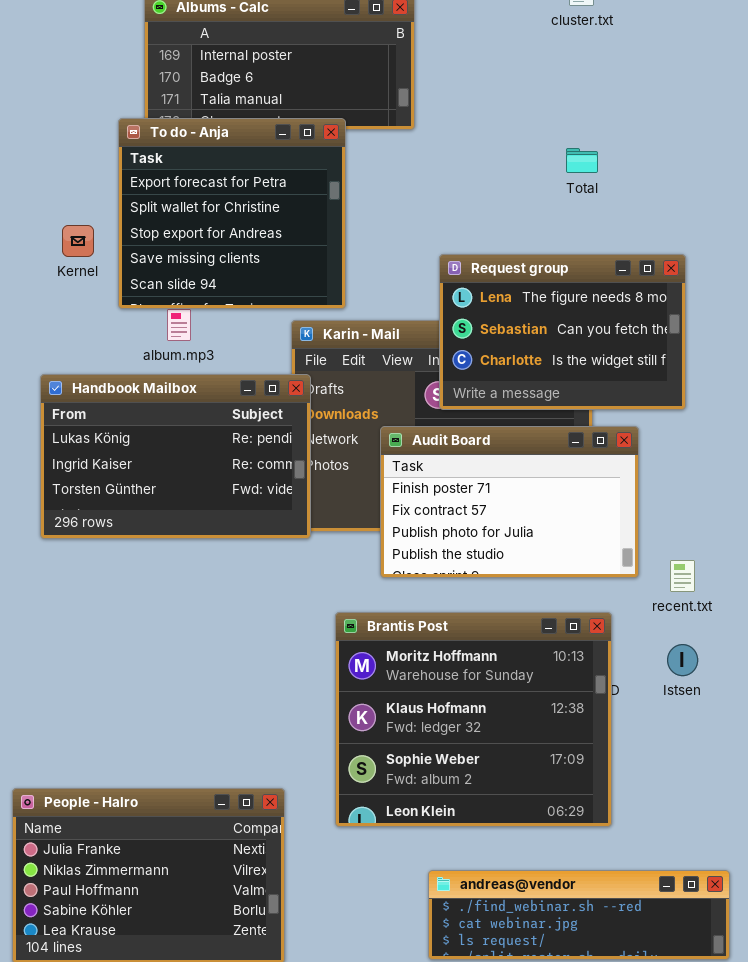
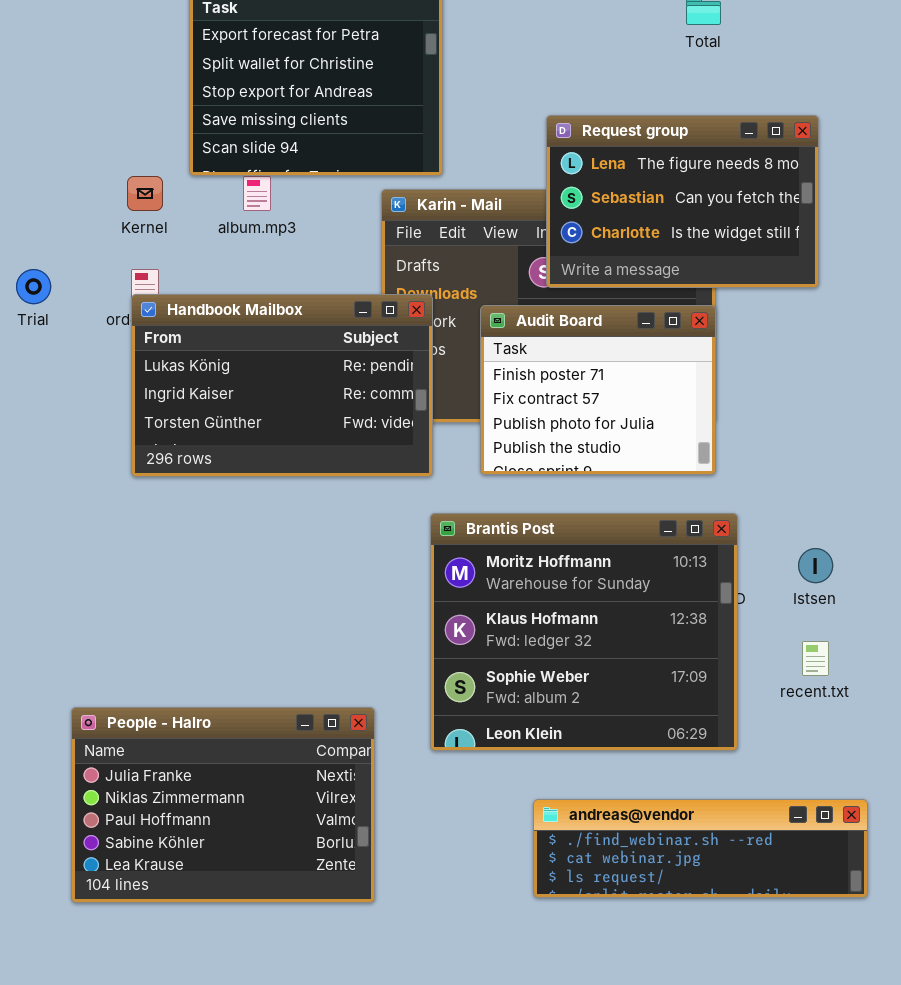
Kernel: [62,225,94,257] -> [127,176,163,211], moved
Handbook Mailbox: [40,374,311,539] -> [131,294,433,477], moved
Audit Board: [380,426,639,578] -> [480,305,716,475], resized
recent.txt: [670,560,695,592] -> [802,641,829,676], moved

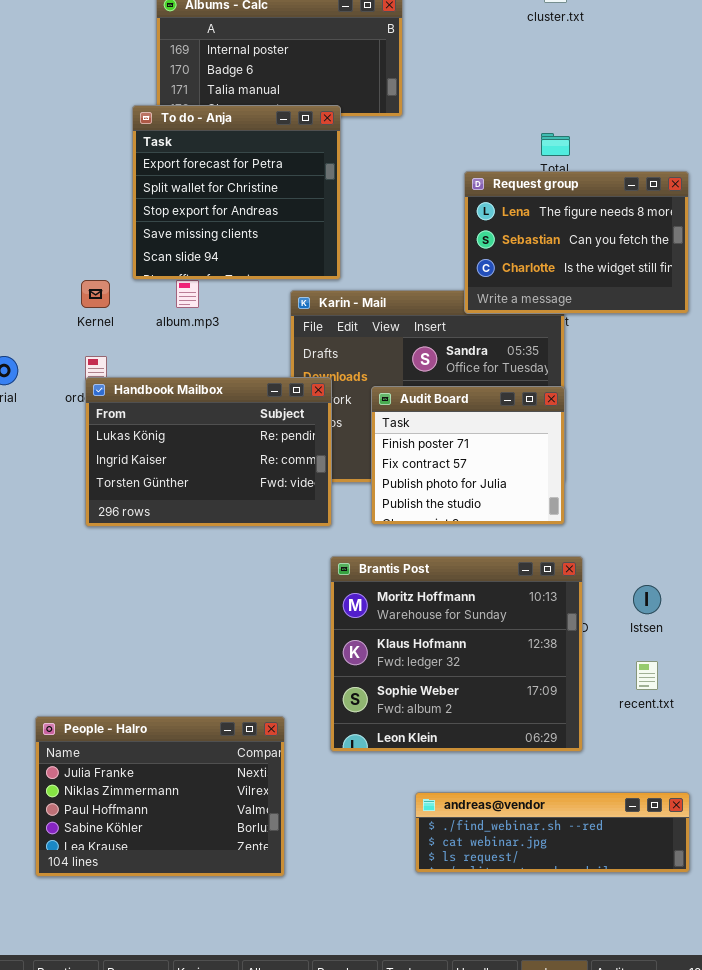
Request group: [546,115,819,288] -> [464,171,689,314], moved

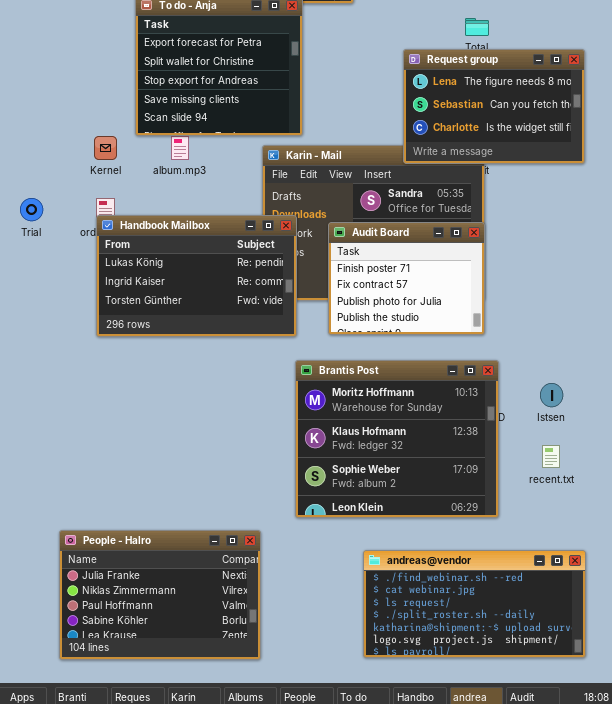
People - Halro: [35,716,285,877] -> [59,530,261,660], moved
andreas@vendor: [415,792,690,873] -> [363,550,586,658], resized

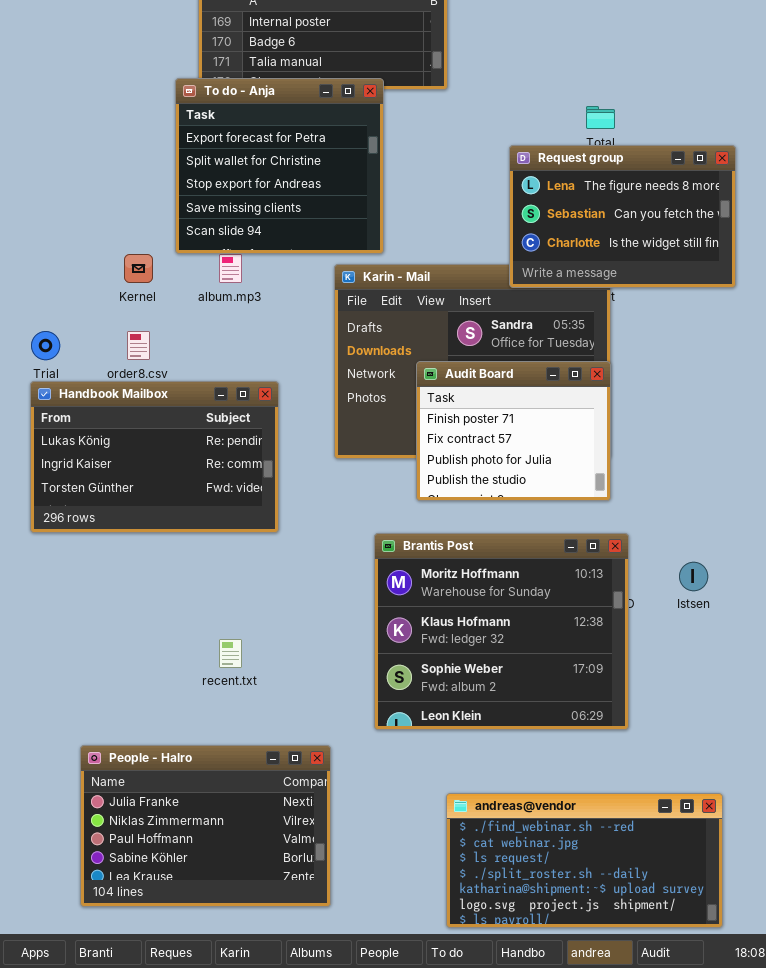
Handbook Mailbox: [96,215,297,337] -> [30,381,279,533], moved
recent.txt: [542,445,560,468] -> [219,639,242,668], moved
andreas@vendor: [363,550,586,658] -> [446,793,723,928], moved

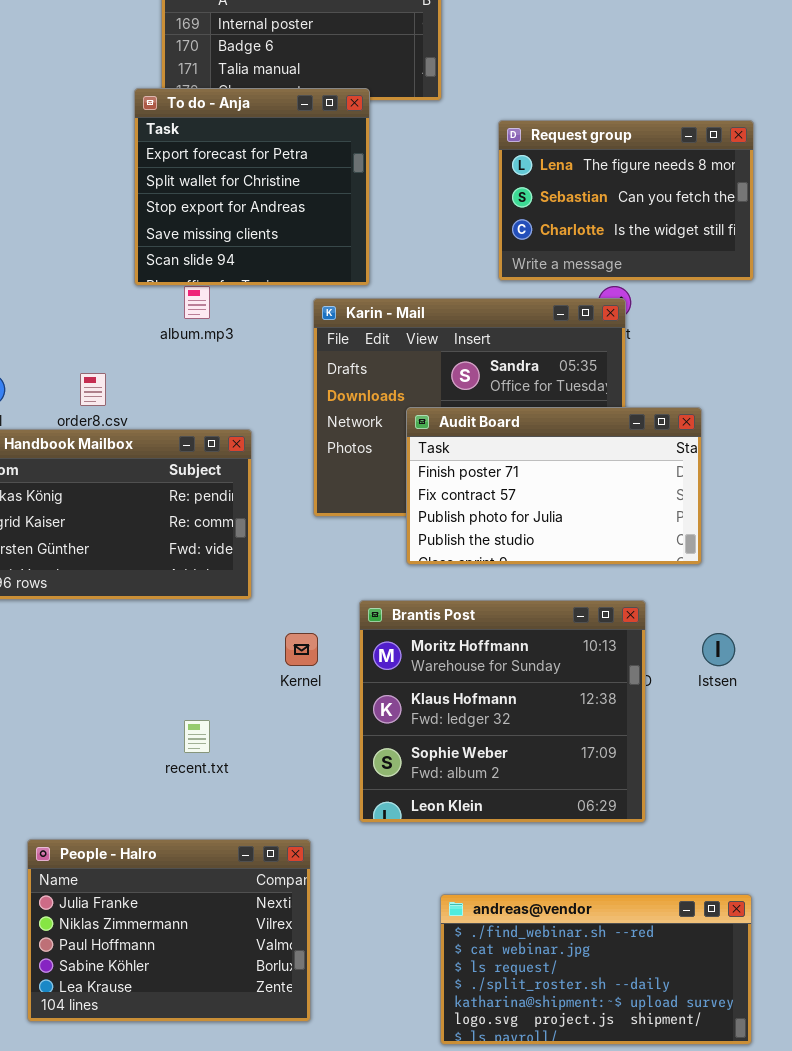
Request group: [509,145,736,288] -> [498,120,754,281], moved
Kernel: [124,254,153,283] -> [285,633,318,666], moved
Audit Board: [416,361,611,501] -> [406,407,702,565], resized

